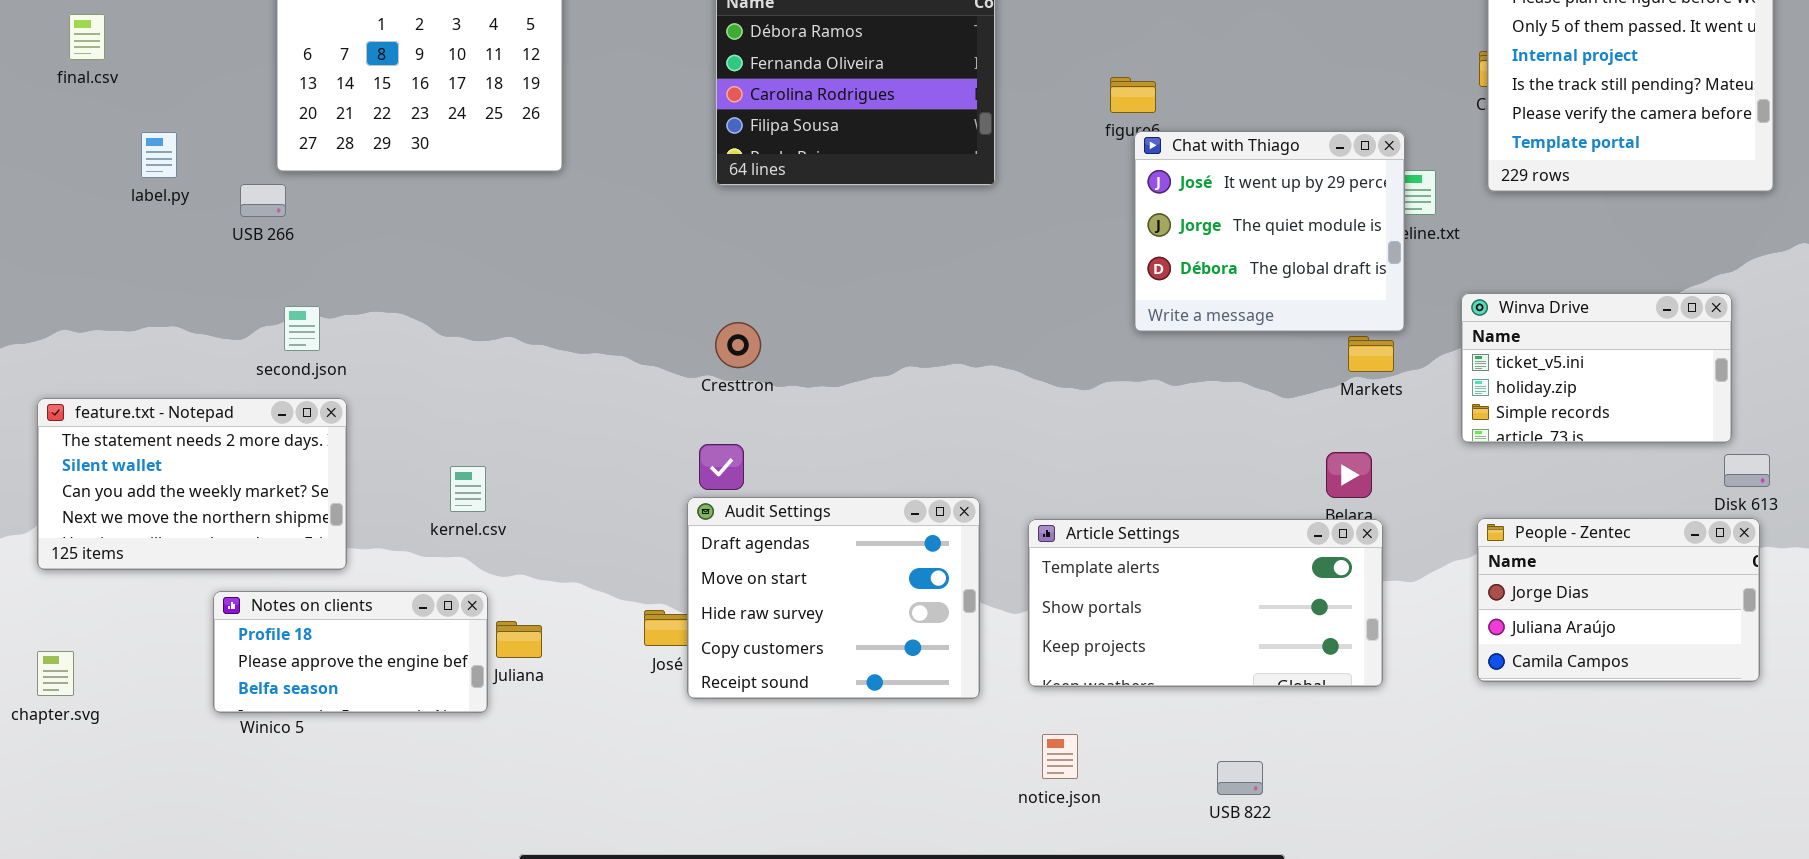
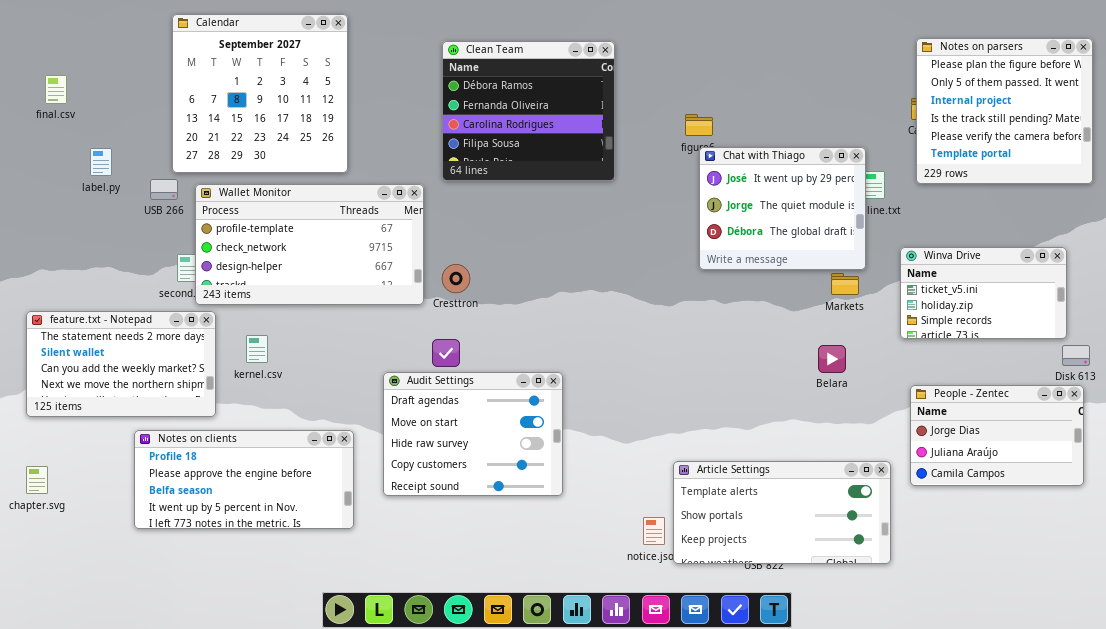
Wallet Monitor: none -> [195,184,424,305], opened
kernel.csv: [450,466,486,512] -> [246,335,268,363], moved
Audit Settings: [687,497,980,699] -> [383,372,563,496], moved
Article Settings: [1028,519,1383,687] -> [673,461,891,564], moved
Notes on clients: [213,591,488,713] -> [134,430,354,529], resized

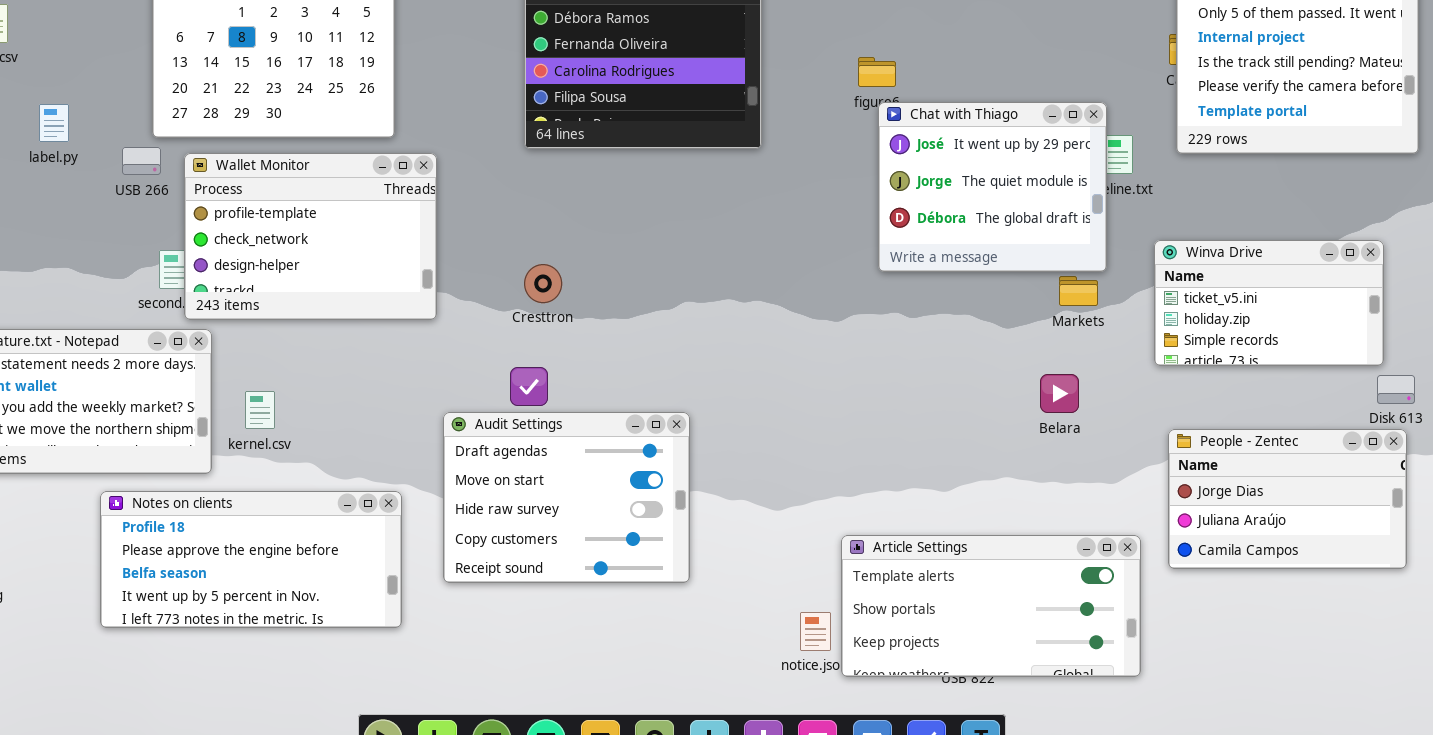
Wallet Monitor: [195,184,424,305] -> [184,153,437,320], resized
kernel.csv: [246,335,268,363] -> [245,391,275,429], moved

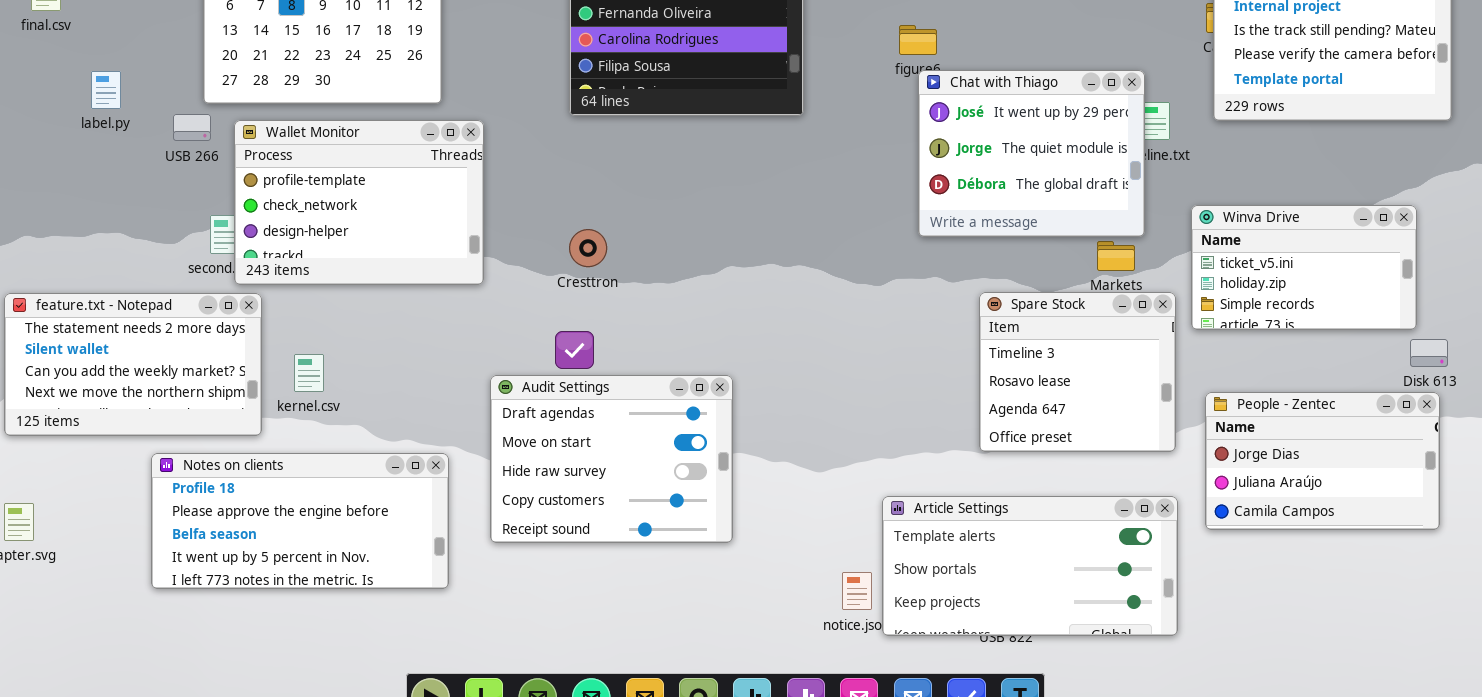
Spare Stock: none -> [979,292,1176,452], opened

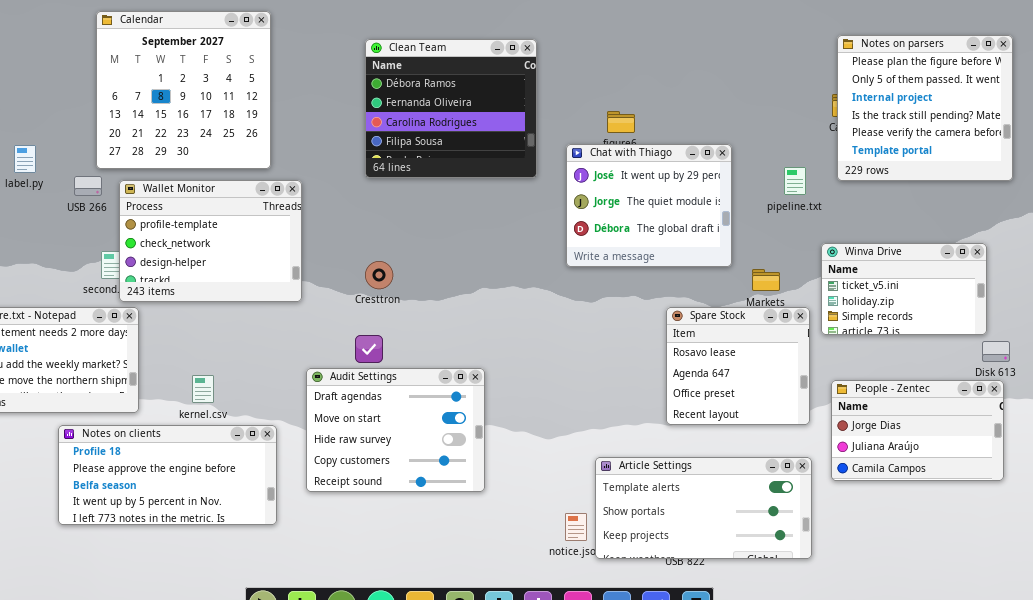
Chat with Thiago: [918,70,1145,237] -> [566,144,732,267], moved
Spare Stock: [979,292,1176,452] -> [666,307,810,425], scrolled down 1 row
kernel.csv: [294,354,324,392] -> [192,375,214,403], moved

